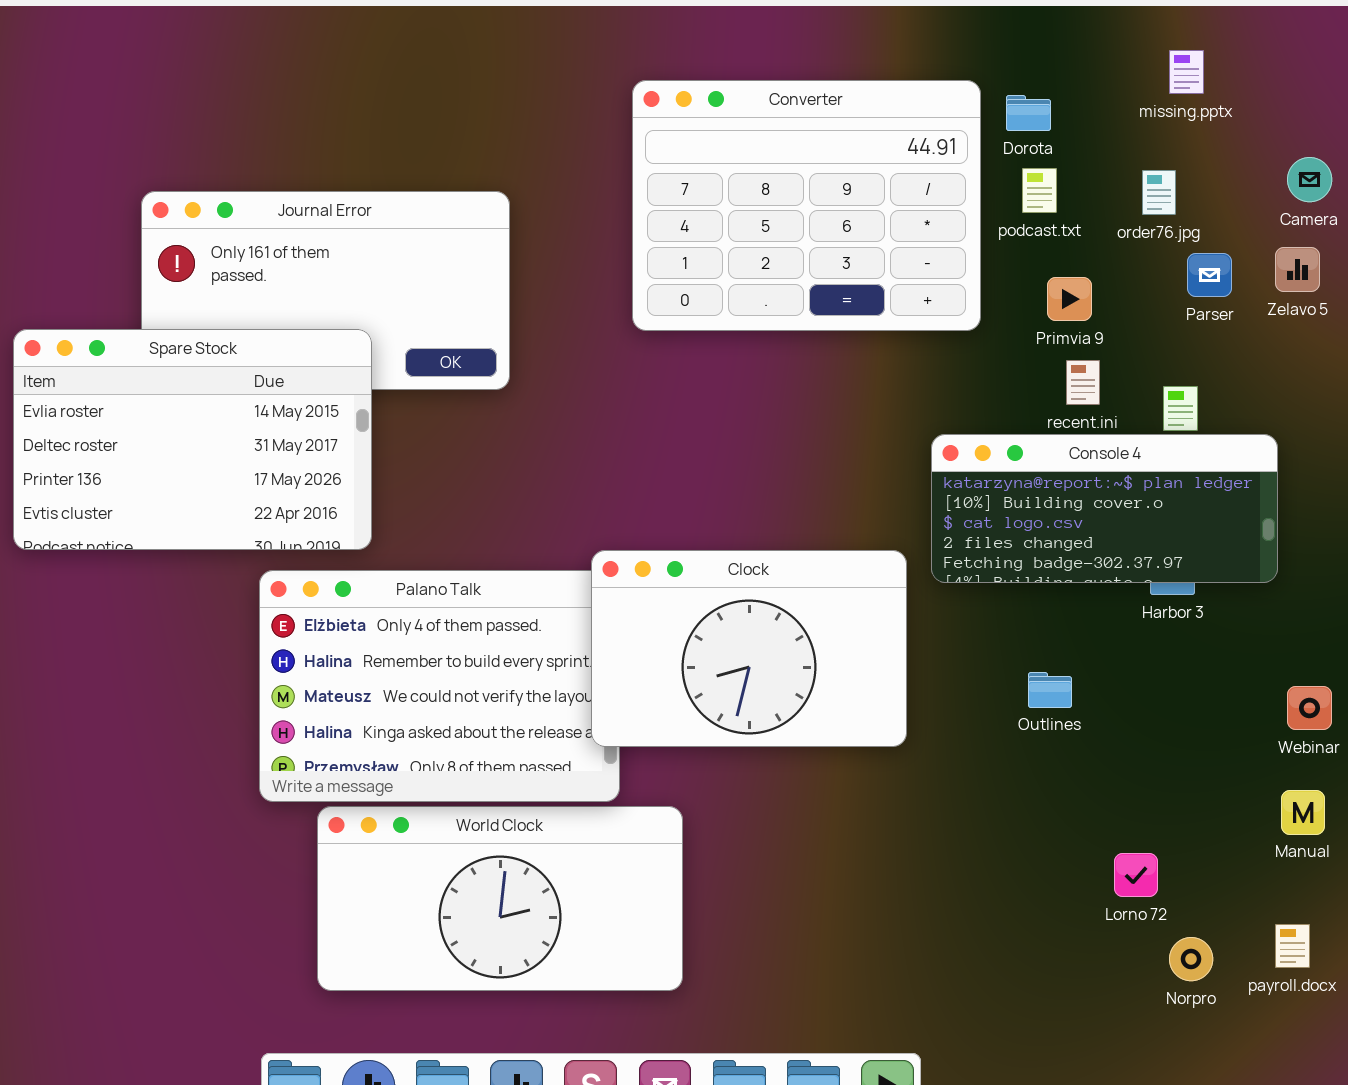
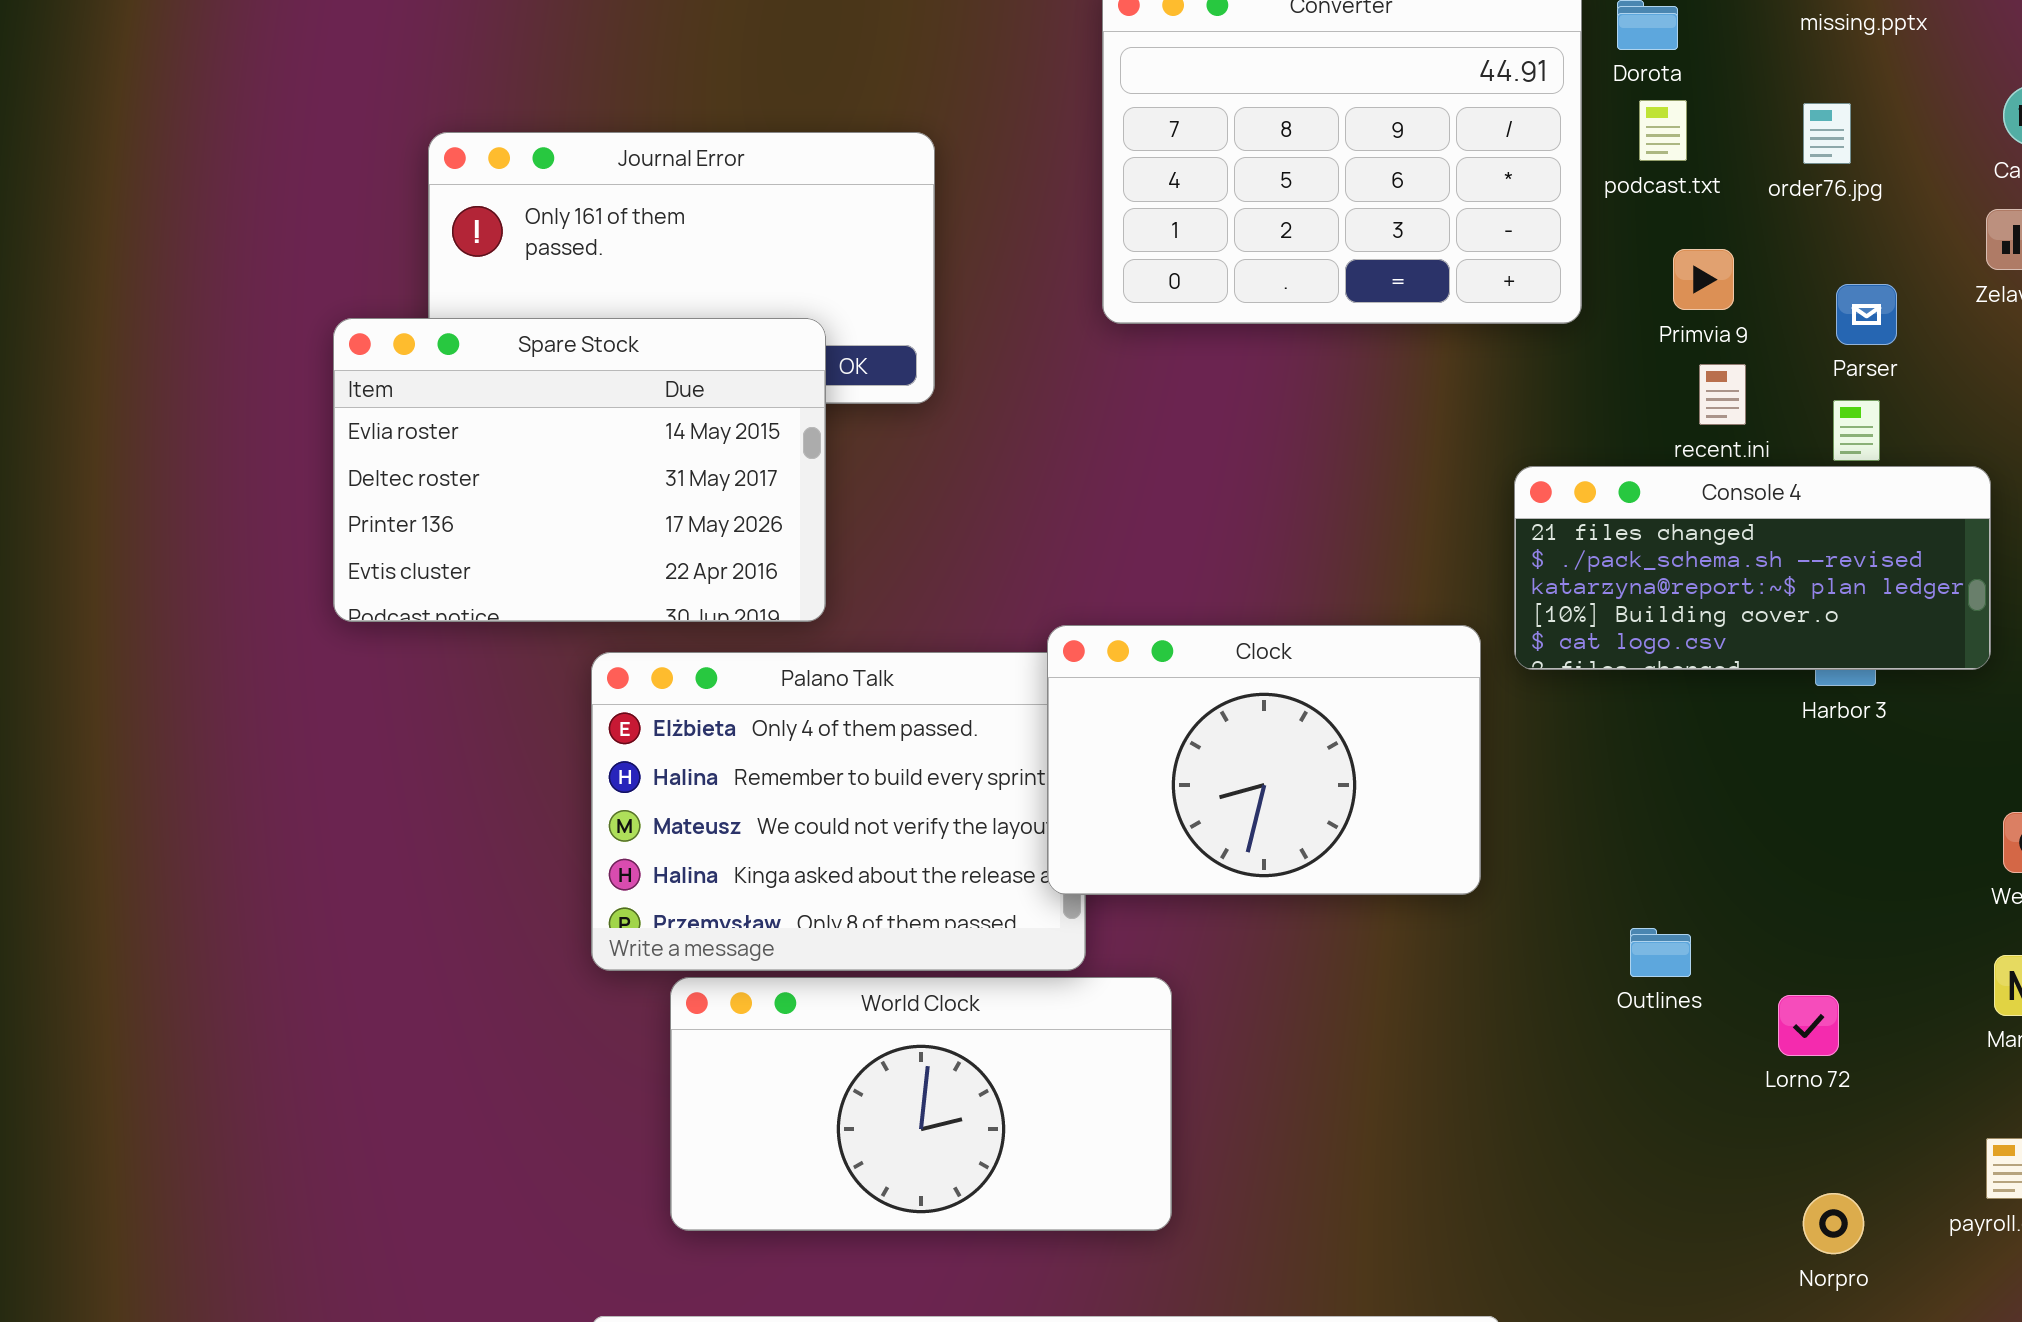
Parser: [1187,253,1232,297] -> [1836,284,1897,345], moved
Spare Stock: [13,329,372,550] -> [333,318,826,622], moved
Console 4: [931,434,1278,583] -> [1514,466,1991,670], scrolled up 2 rows
Outlines: [1028,672,1072,708] -> [1630,928,1691,977], moved
Lorno 72: [1114,853,1158,897] -> [1778,995,1839,1056], moved
Norpro: [1169,937,1213,981] -> [1803,1193,1864,1254], moved

